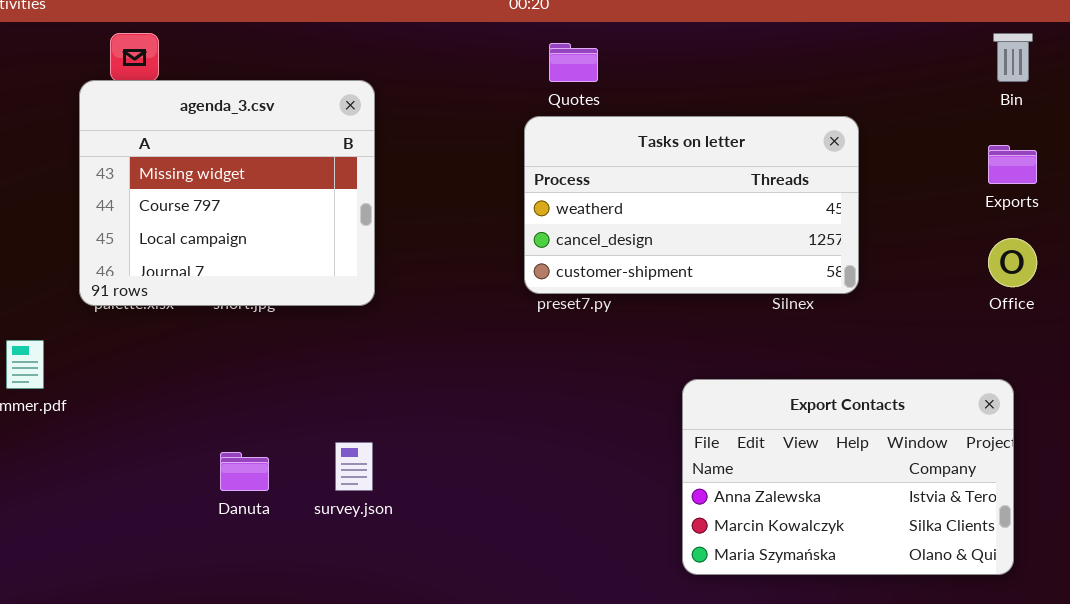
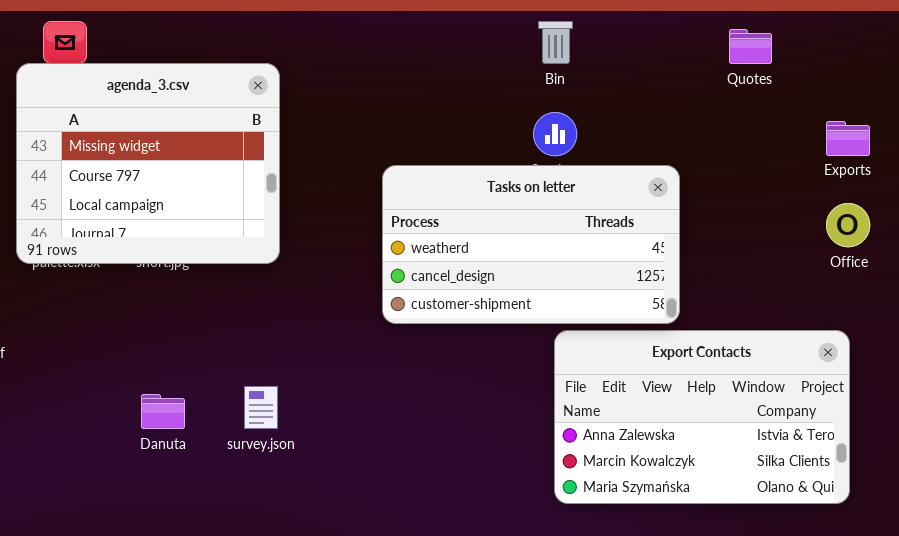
Bin: [993,33,1033,82] -> [538,21,573,64], moved
Quotes: [549,43,598,82] -> [729,29,772,64], moved
Tasks on letter: [524,116,859,294] -> [382,165,680,324], moved

